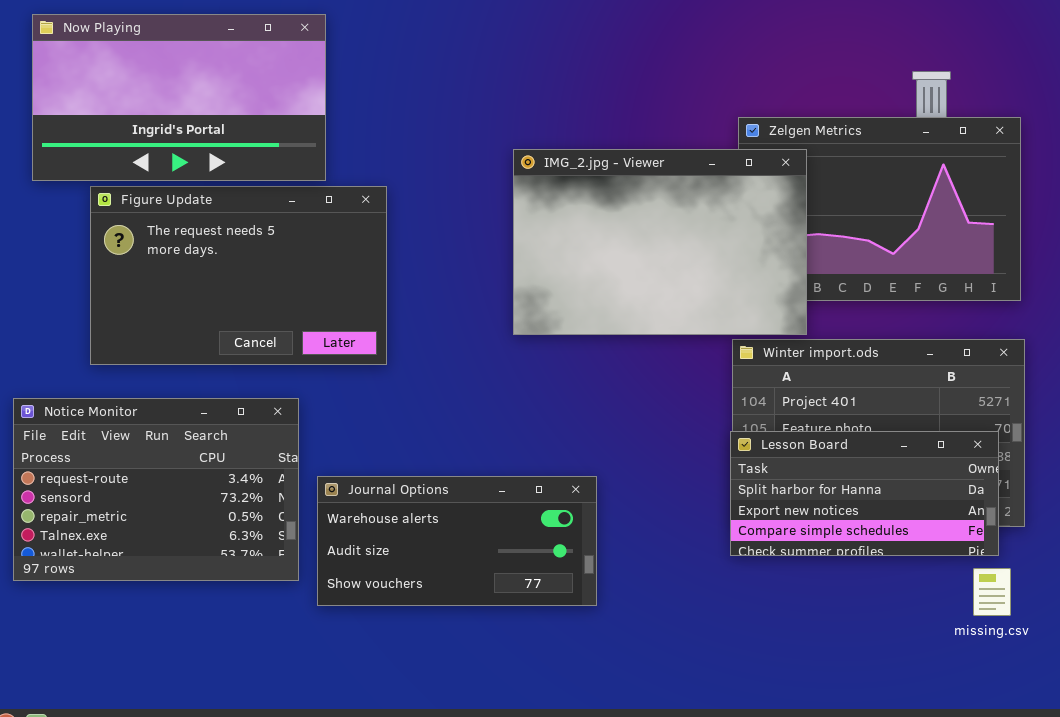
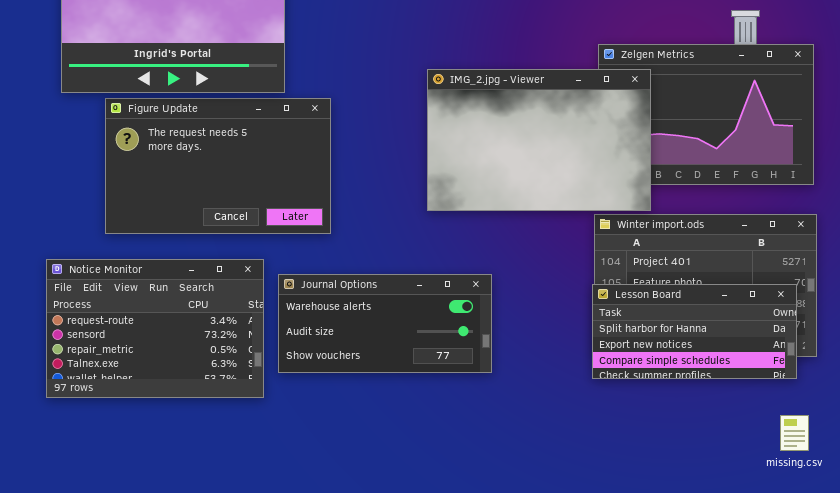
Journal Options: [317,476,597,606] -> [278,274,492,373], moved
missing.csv: [973,568,1011,616] -> [780,415,809,451], moved

